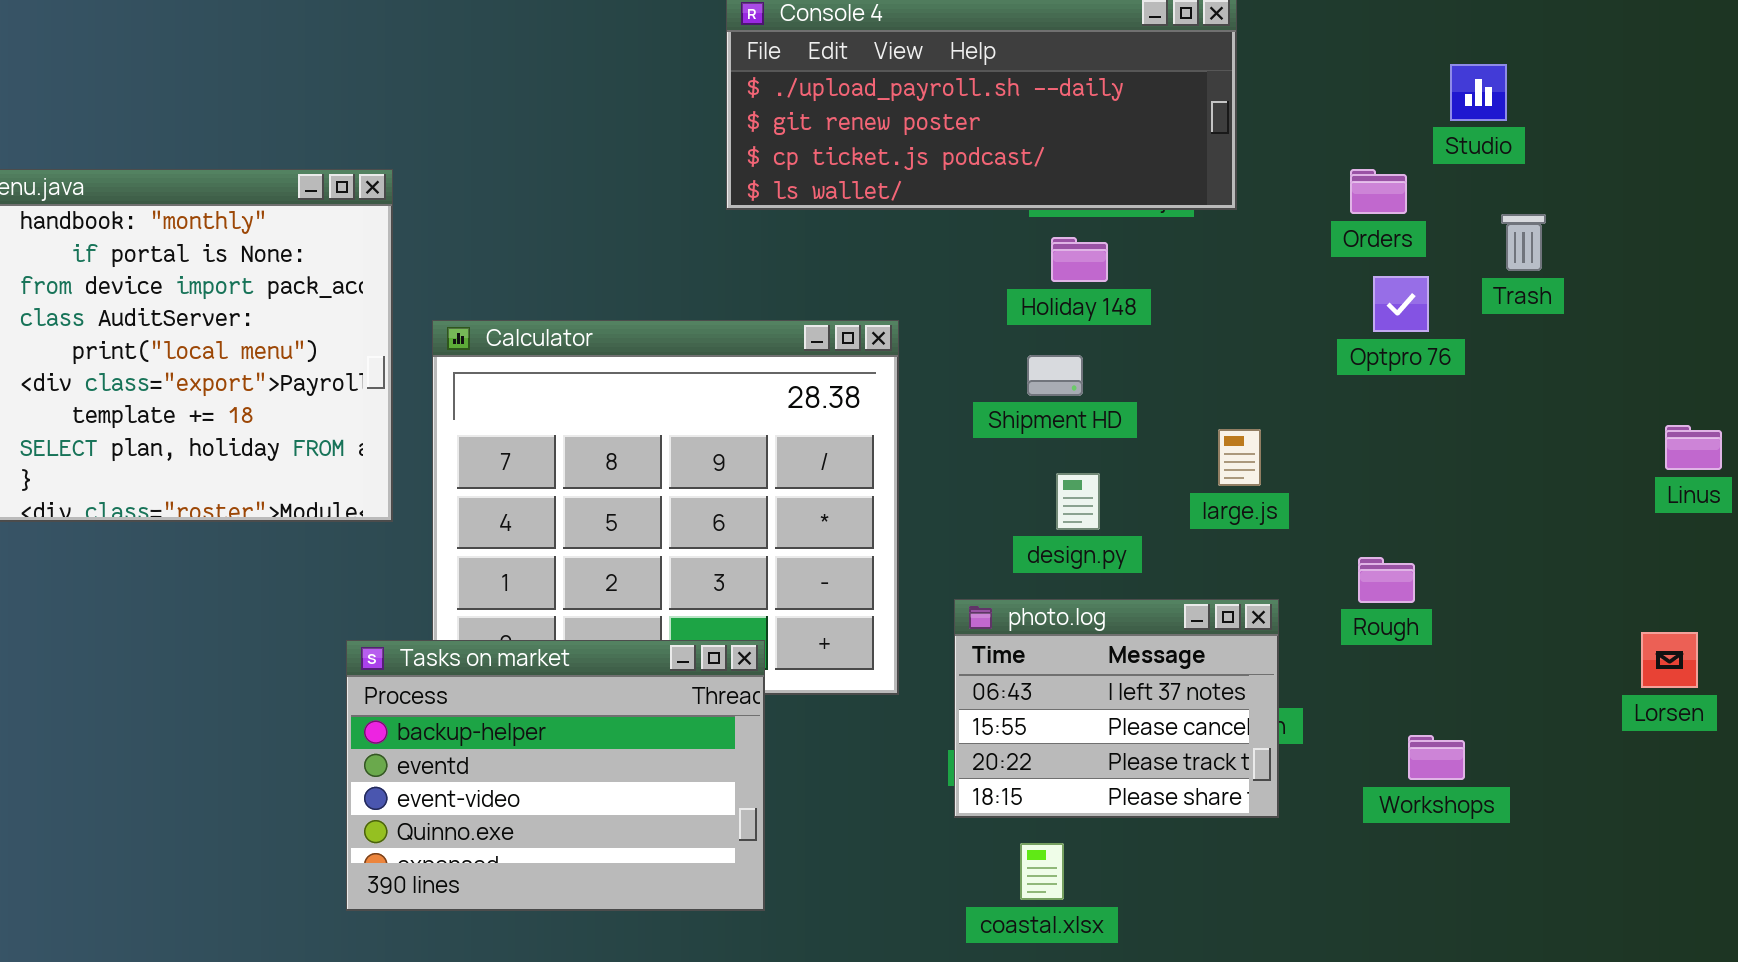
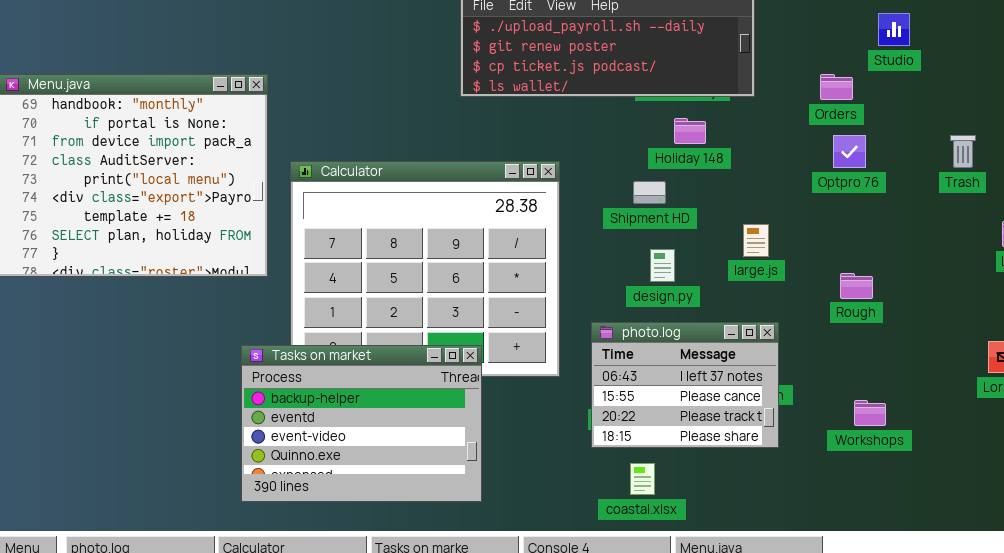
Trash: [1501,214,1546,271] -> [950,135,976,168], moved
Holiday 148: [1051,237,1108,282] -> [674,118,706,144], moved
Rough: [1358,557,1415,603] -> [840,273,873,299], moved

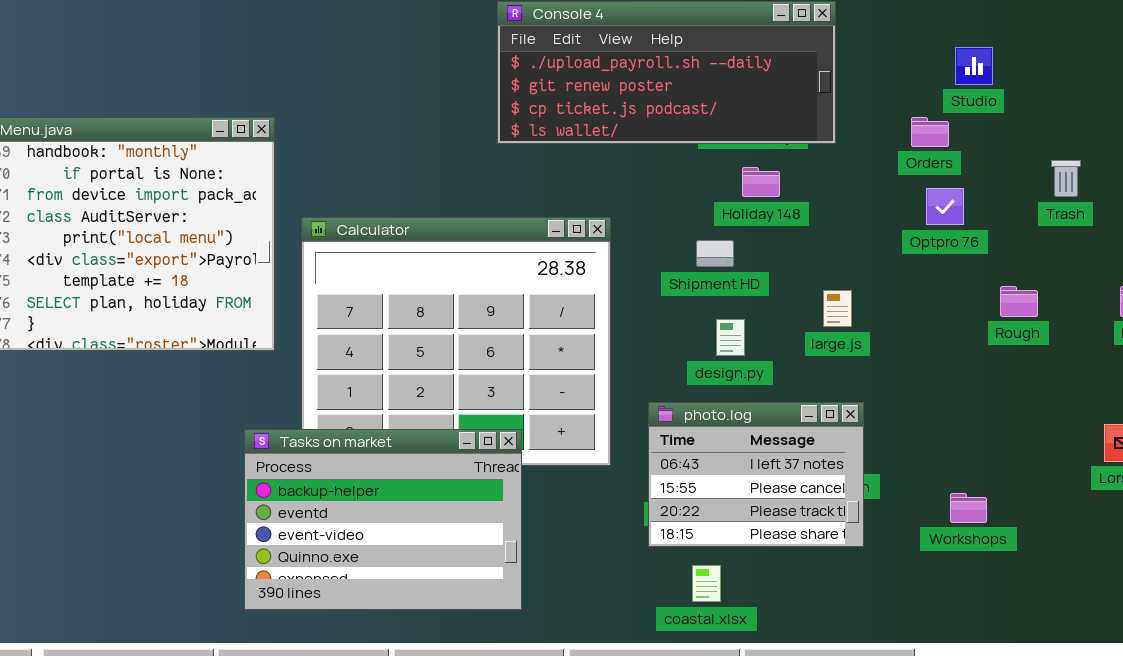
Studio: [878,13,910,46] -> [955,47,993,85], moved
Trash: [950,135,976,168] -> [1051,160,1081,197], moved
Rough: [840,273,873,299] -> [1000,286,1038,317], moved

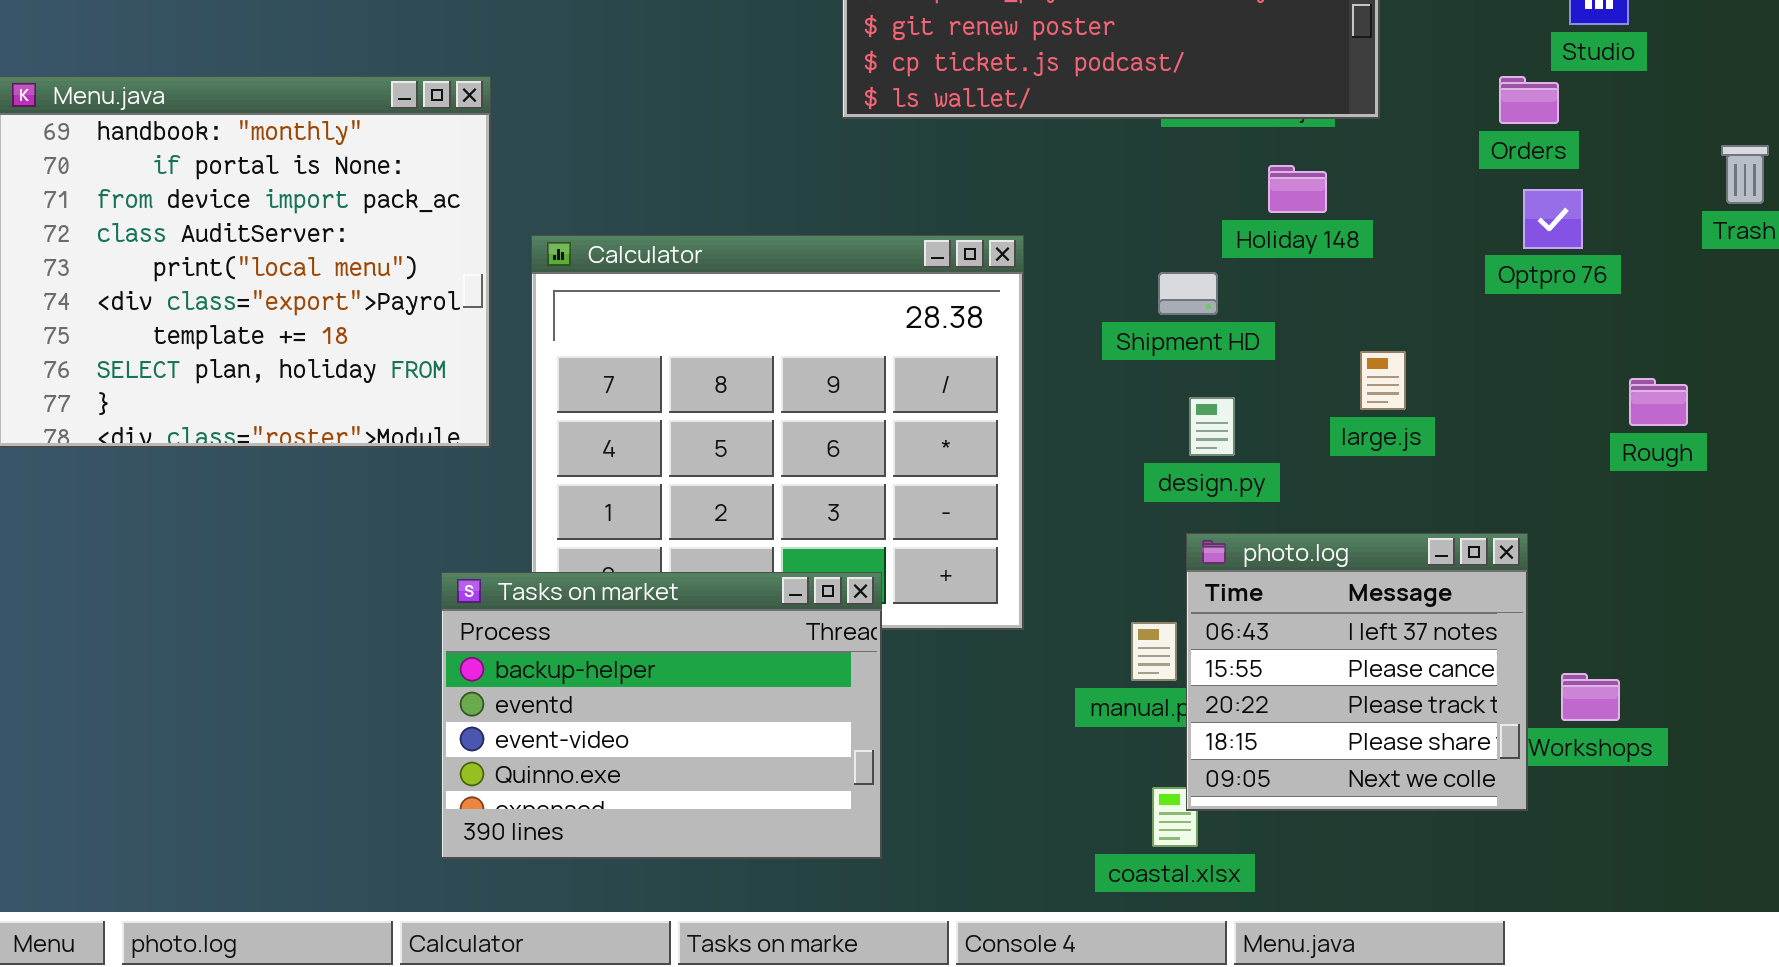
Holiday 148: [742,167,780,197] -> [1268,165,1327,213], moved
Rough: [1000,286,1038,317] -> [1629,378,1688,426], moved
photo.log: [648,402,864,547] -> [1186,533,1528,811], moved, resized

